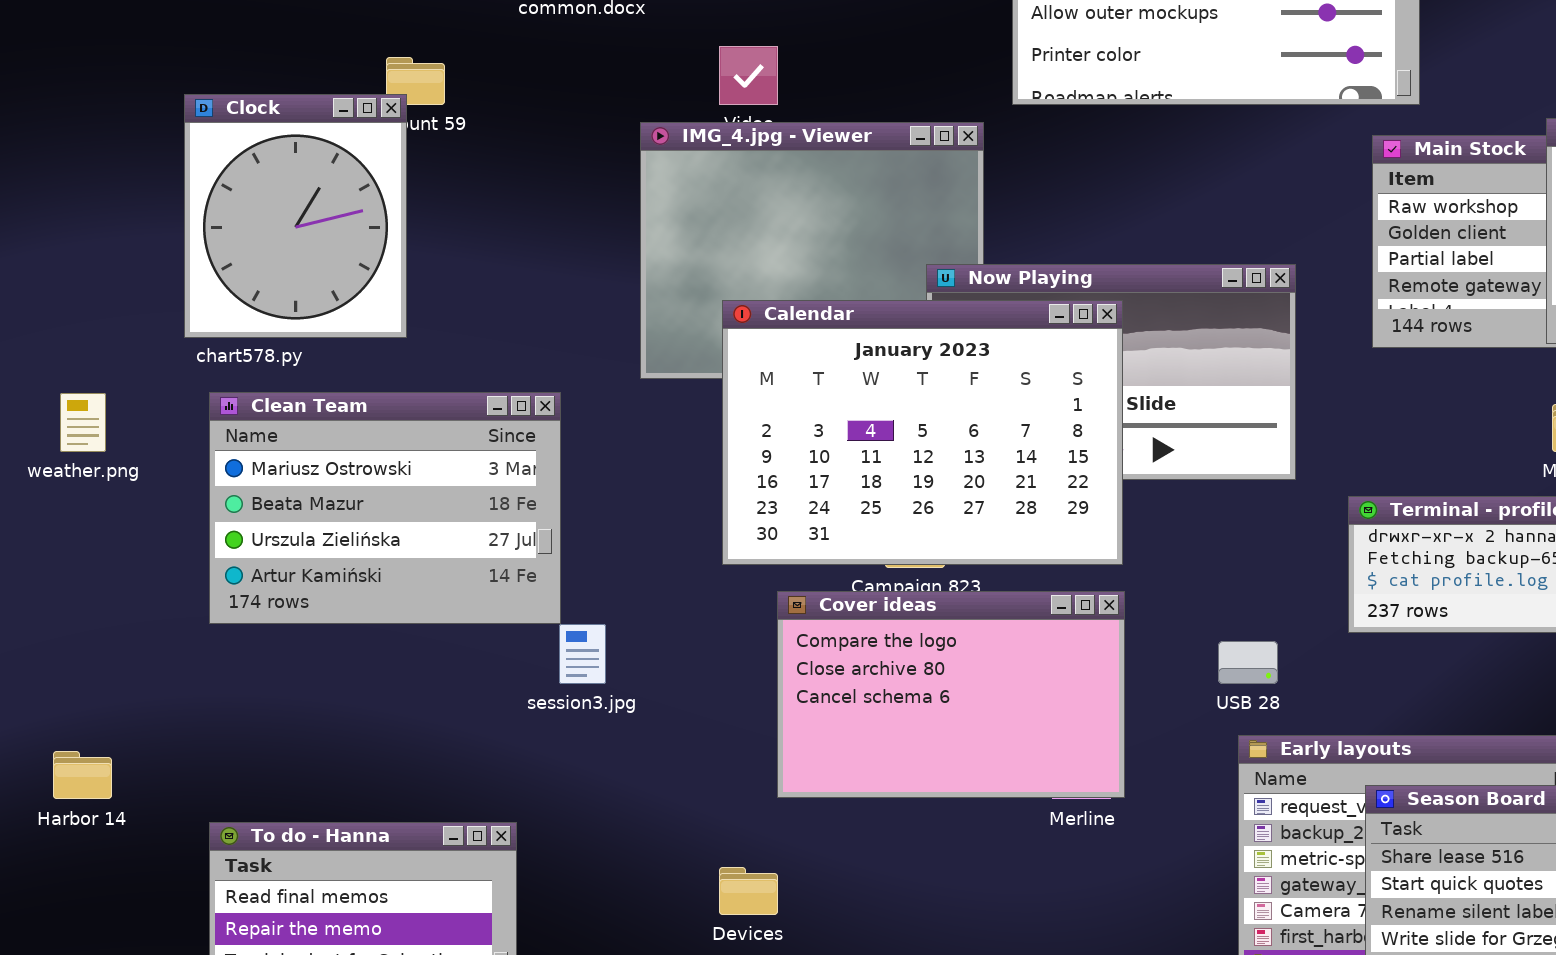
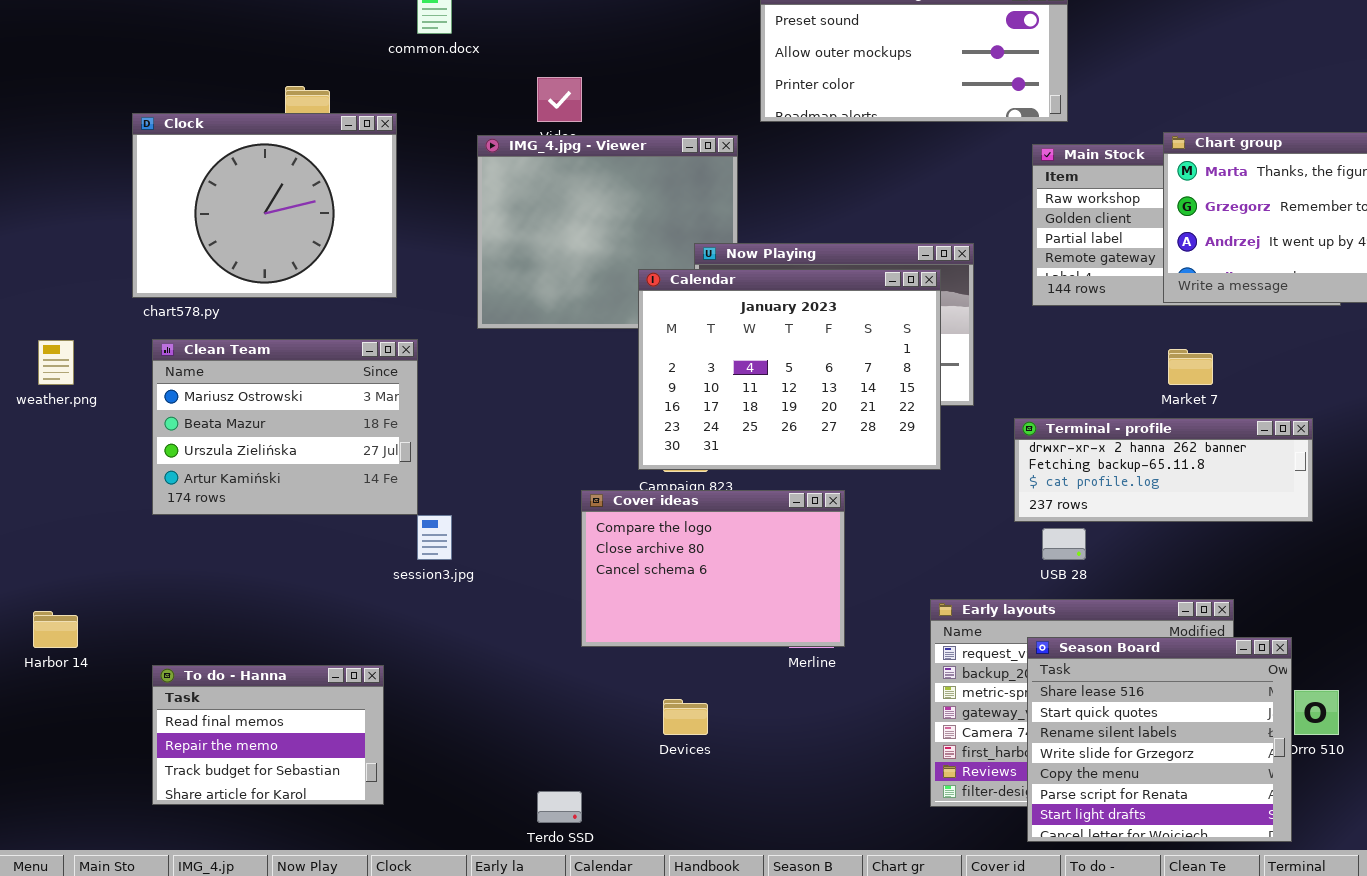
Clock: [184,94,407,338] -> [132,113,397,298], resized
Calendar: [722,300,1123,565] -> [638,269,941,470], moved
USB 28: [1218,641,1278,684] -> [1042,528,1086,560], moved
Devices: [719,867,778,915] -> [663,699,708,735], moved

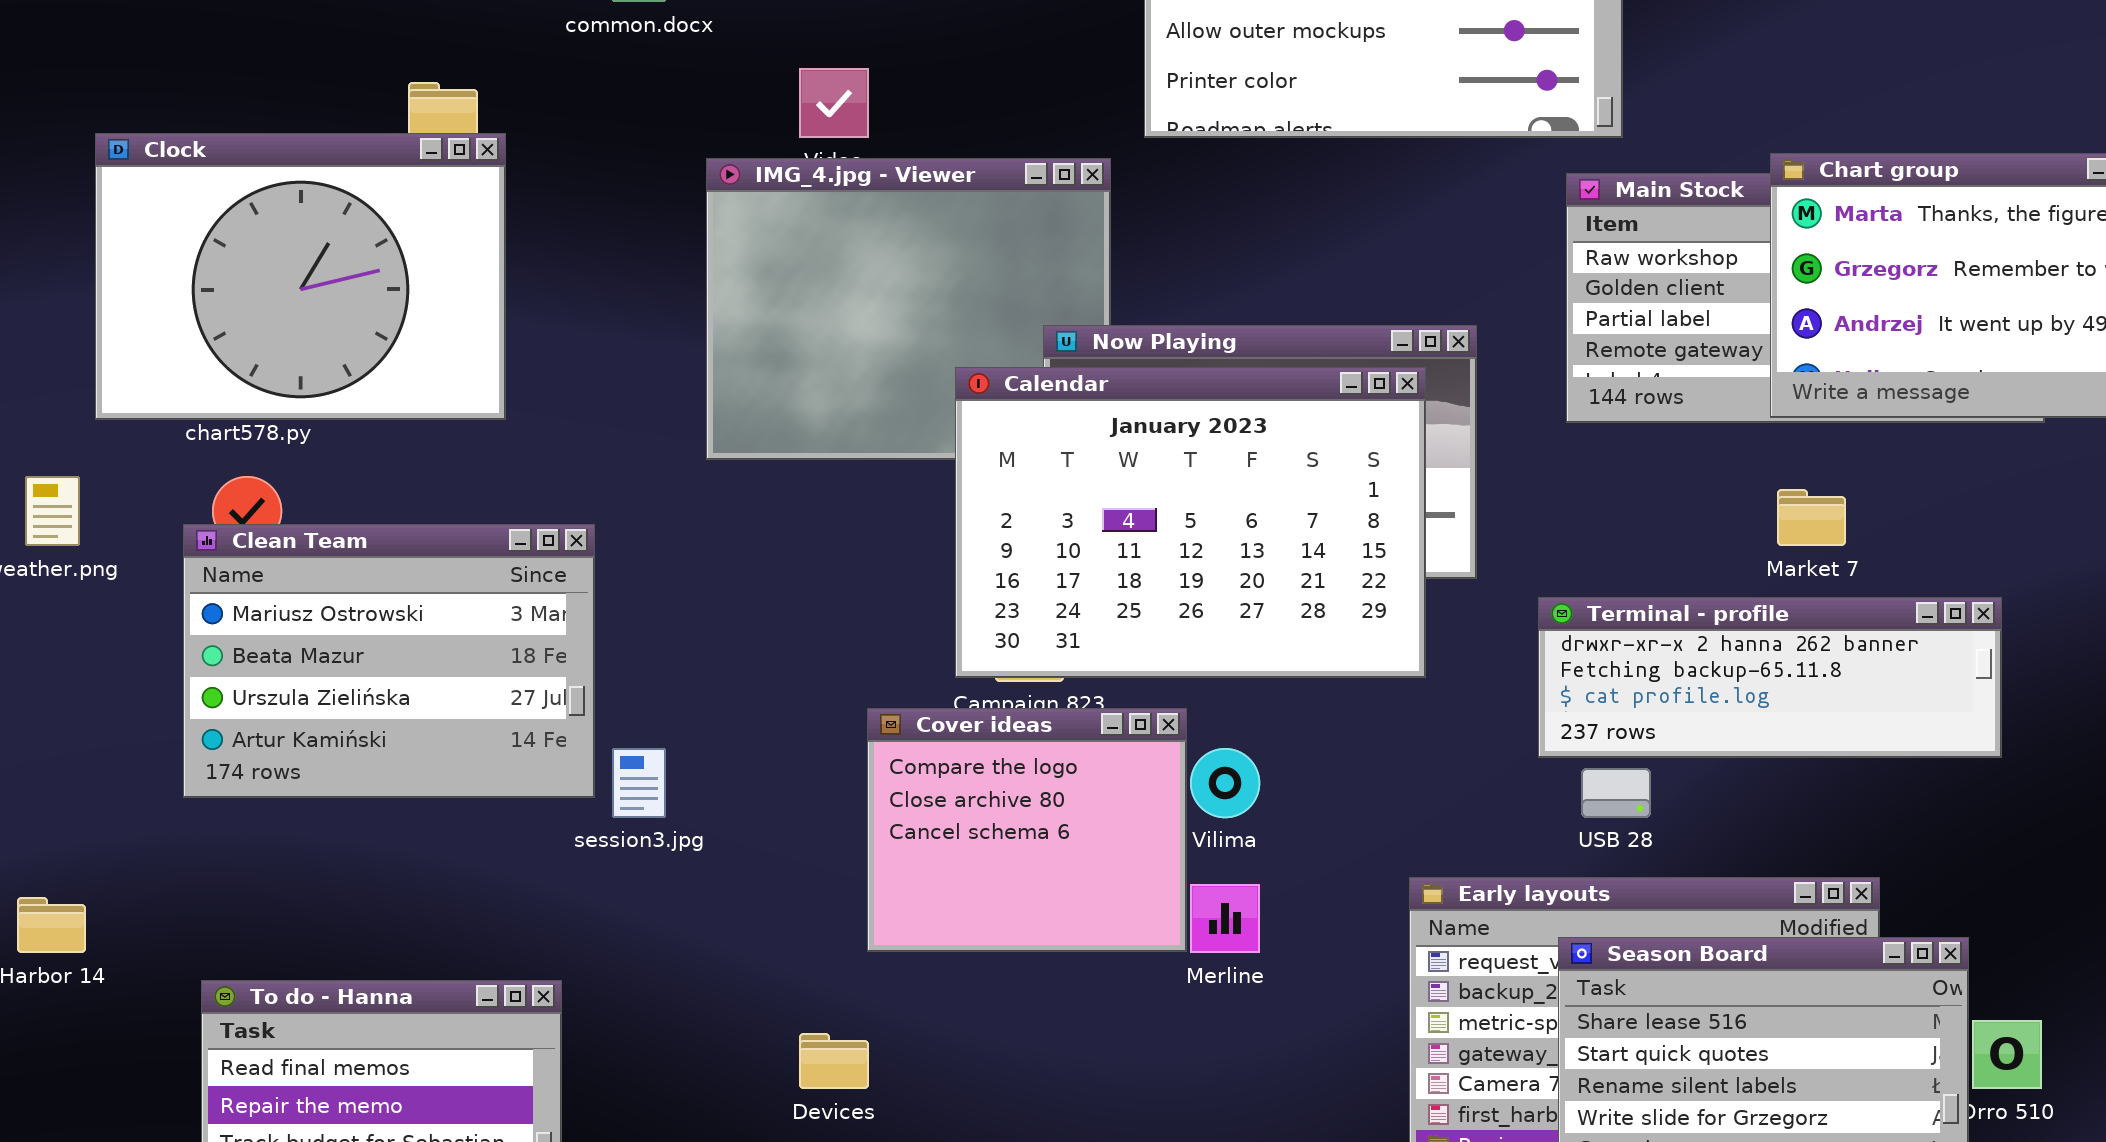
Clock: [132,113,397,298] -> [95,133,506,420], moved
Clean Team: [152,339,418,515] -> [183,524,595,798], moved
Cover ideas: [581,490,845,647] -> [867,708,1187,952], resized
Devices: [663,699,708,735] -> [799,1033,869,1089], moved

